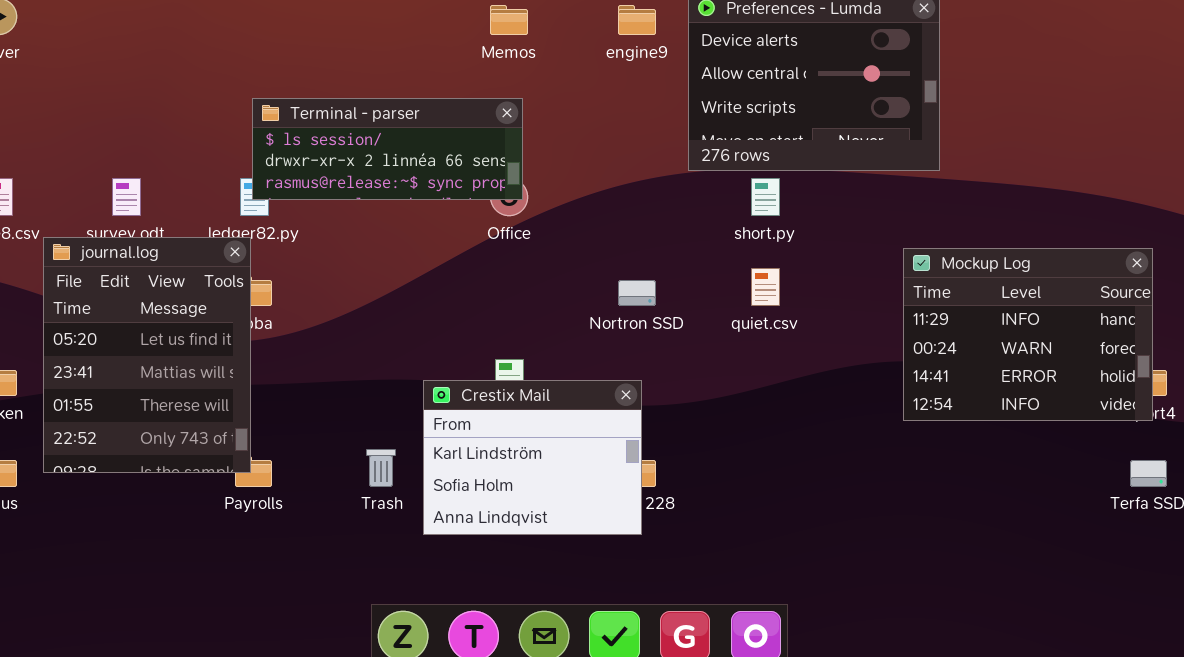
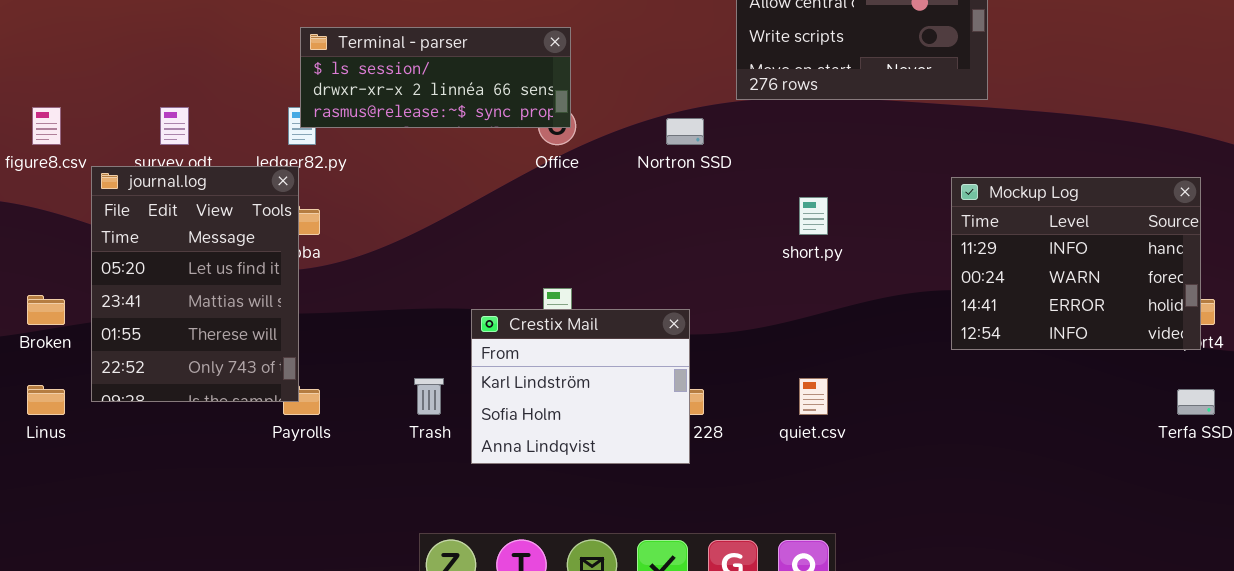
short.py: [751,178,780,216] -> [799,197,828,235], moved
quiet.csv: [751,268,780,306] -> [799,378,828,415], moved
Nortron SSD: [618,280,656,306] -> [666,118,704,145], moved

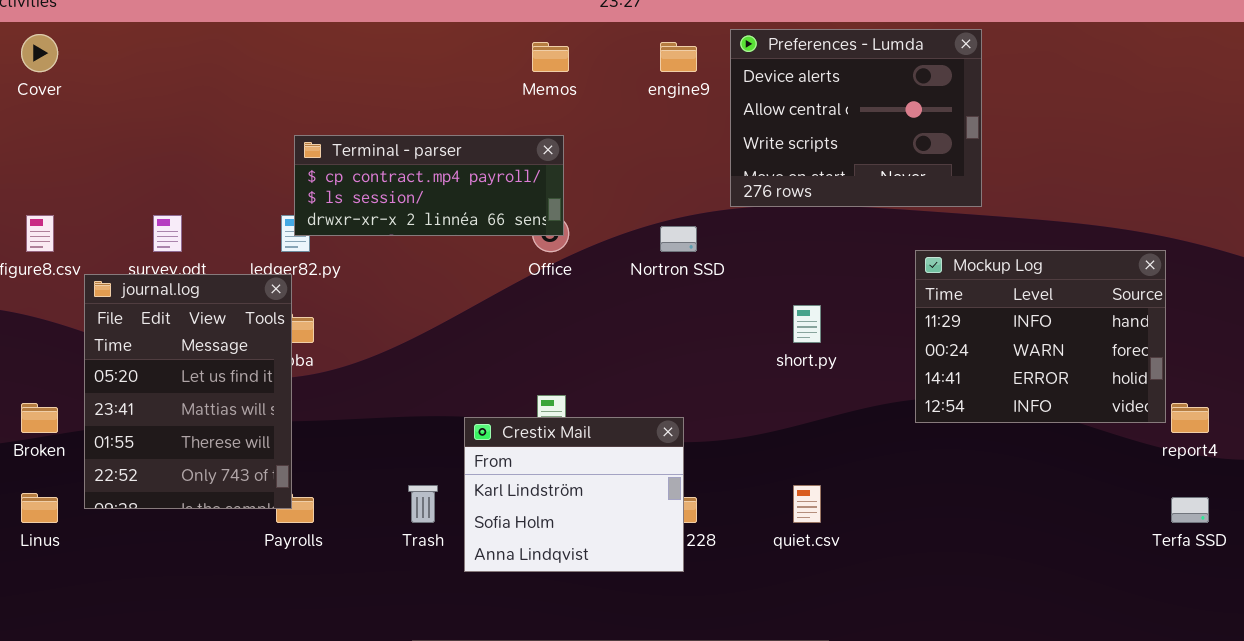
Terminal - parser: [300,27,571,128] -> [294,135,564,236], scrolled up 1 row
Mockup Log: [951,177,1201,350] -> [915,250,1166,423], moved

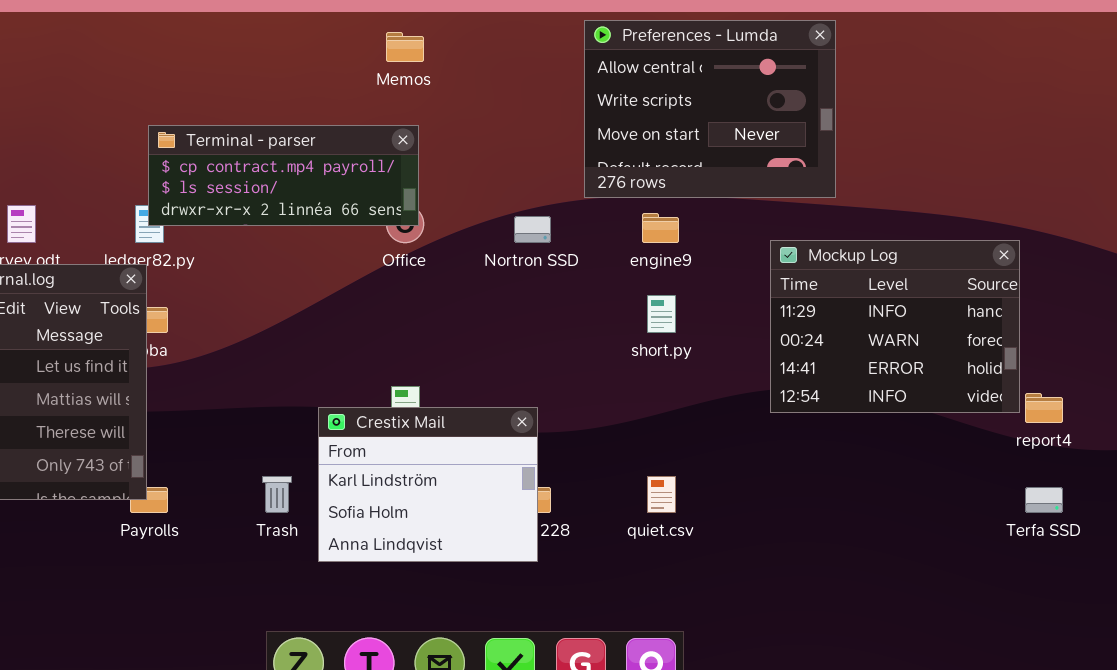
Preferences - Lumda: [730,29,982,207] -> [584,20,836,198], scrolled down 1 row
engine9: [660,42,697,72] -> [642,213,679,243], moved

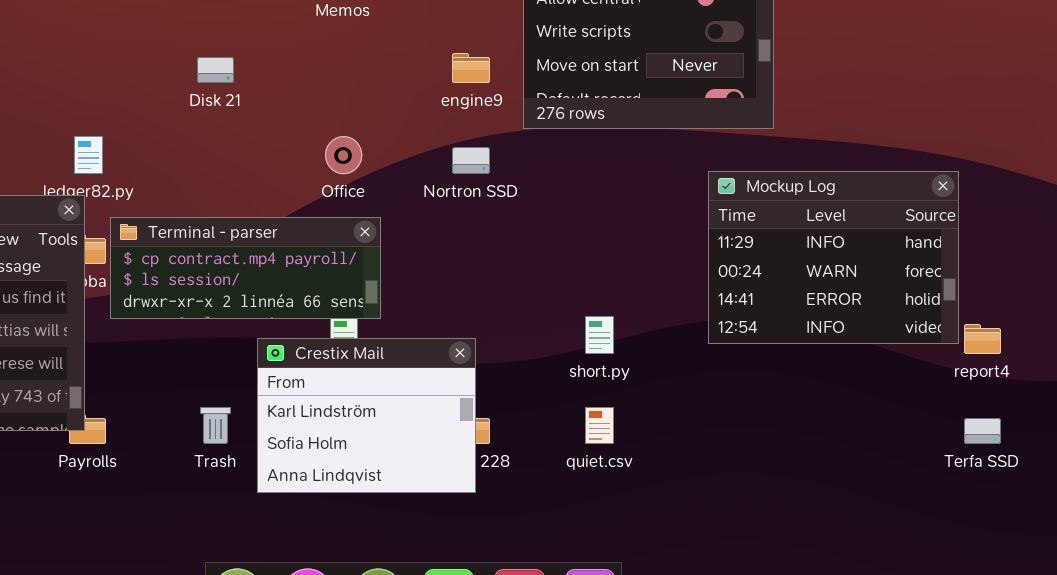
Terminal - parser: [148,125,419,226] -> [110,217,381,319], moved
engine9: [642,213,679,243] -> [452,53,490,83], moved
short.py: [647,295,676,333] -> [585,316,614,354], moved

